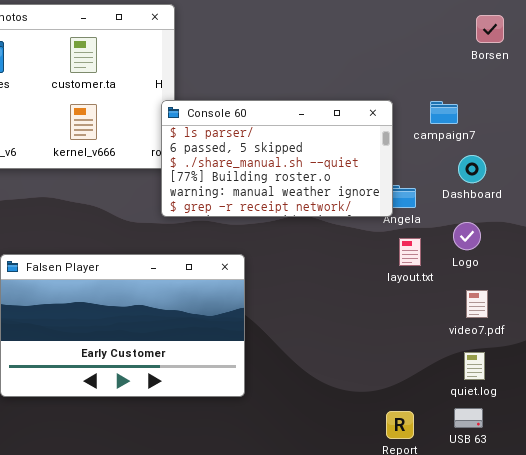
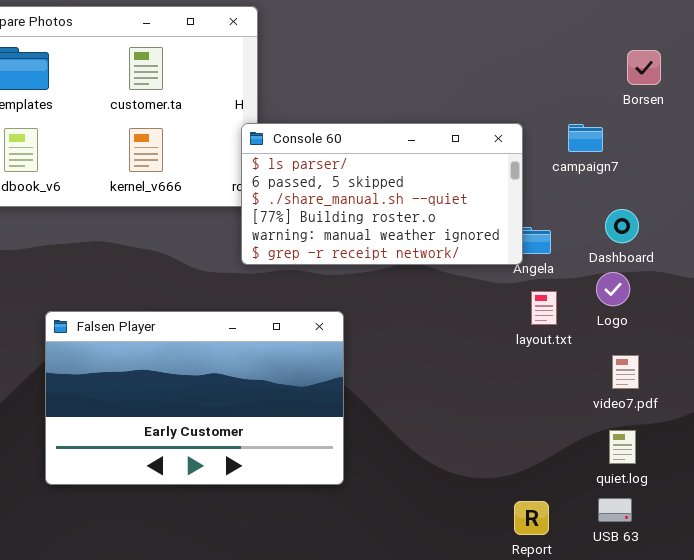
Borsen: [476,15,504,43] -> [627,50,661,85], moved
Dashboard: [458,155,486,183] -> [605,209,639,243], moved

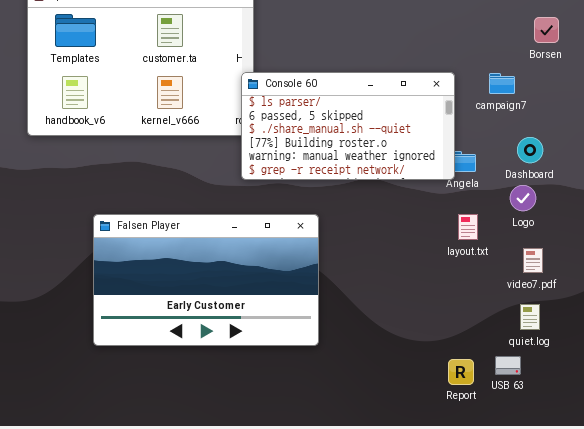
layout.txt: [531,291,557,325] -> [458,214,478,240], moved
USB 63: [598,498,632,522] -> [495,356,521,375], moved

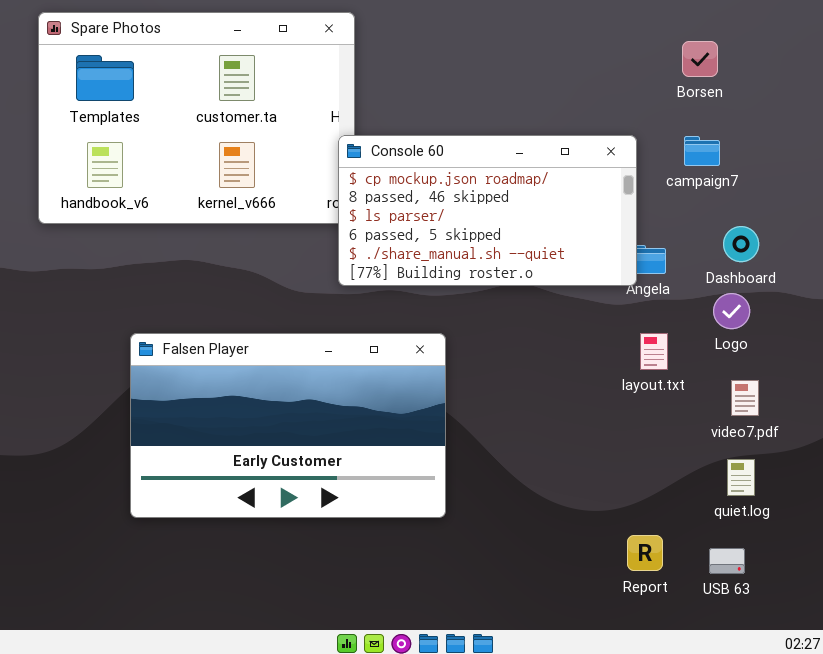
Borsen: [534,17,559,43] -> [682,41,718,77], moved
Console 60: [241,72,455,180] -> [338,135,637,286], scrolled up 2 rows
USB 63: [495,356,521,375] -> [709,548,745,574], moved

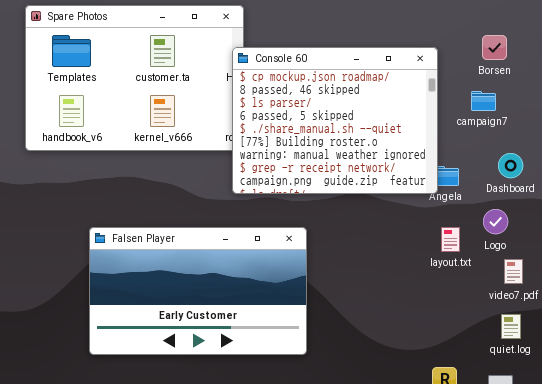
Borsen: [682,41,718,77] -> [482,35,507,60], moved
Console 60: [338,135,637,286] -> [232,47,438,194], resized
Logo: [713,293,750,329] -> [483,209,508,234], moved

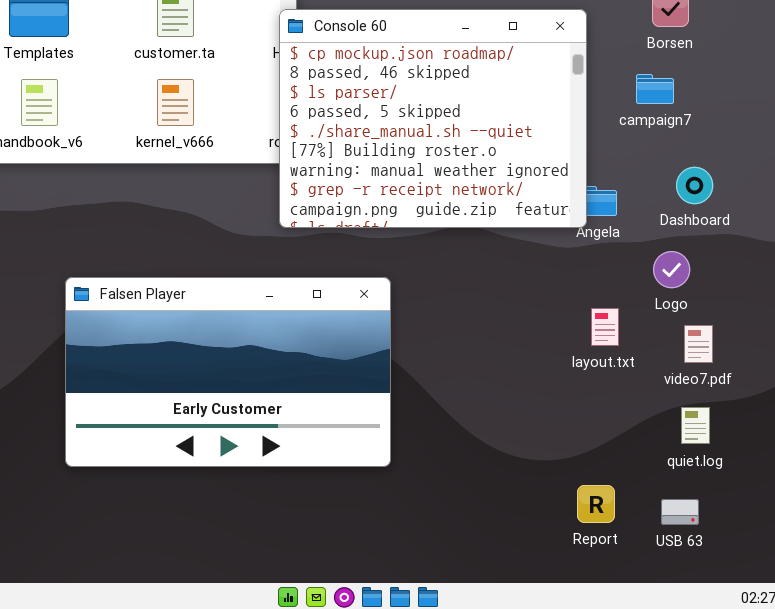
layout.txt: [441,227,460,252] -> [591,308,619,346], moved

